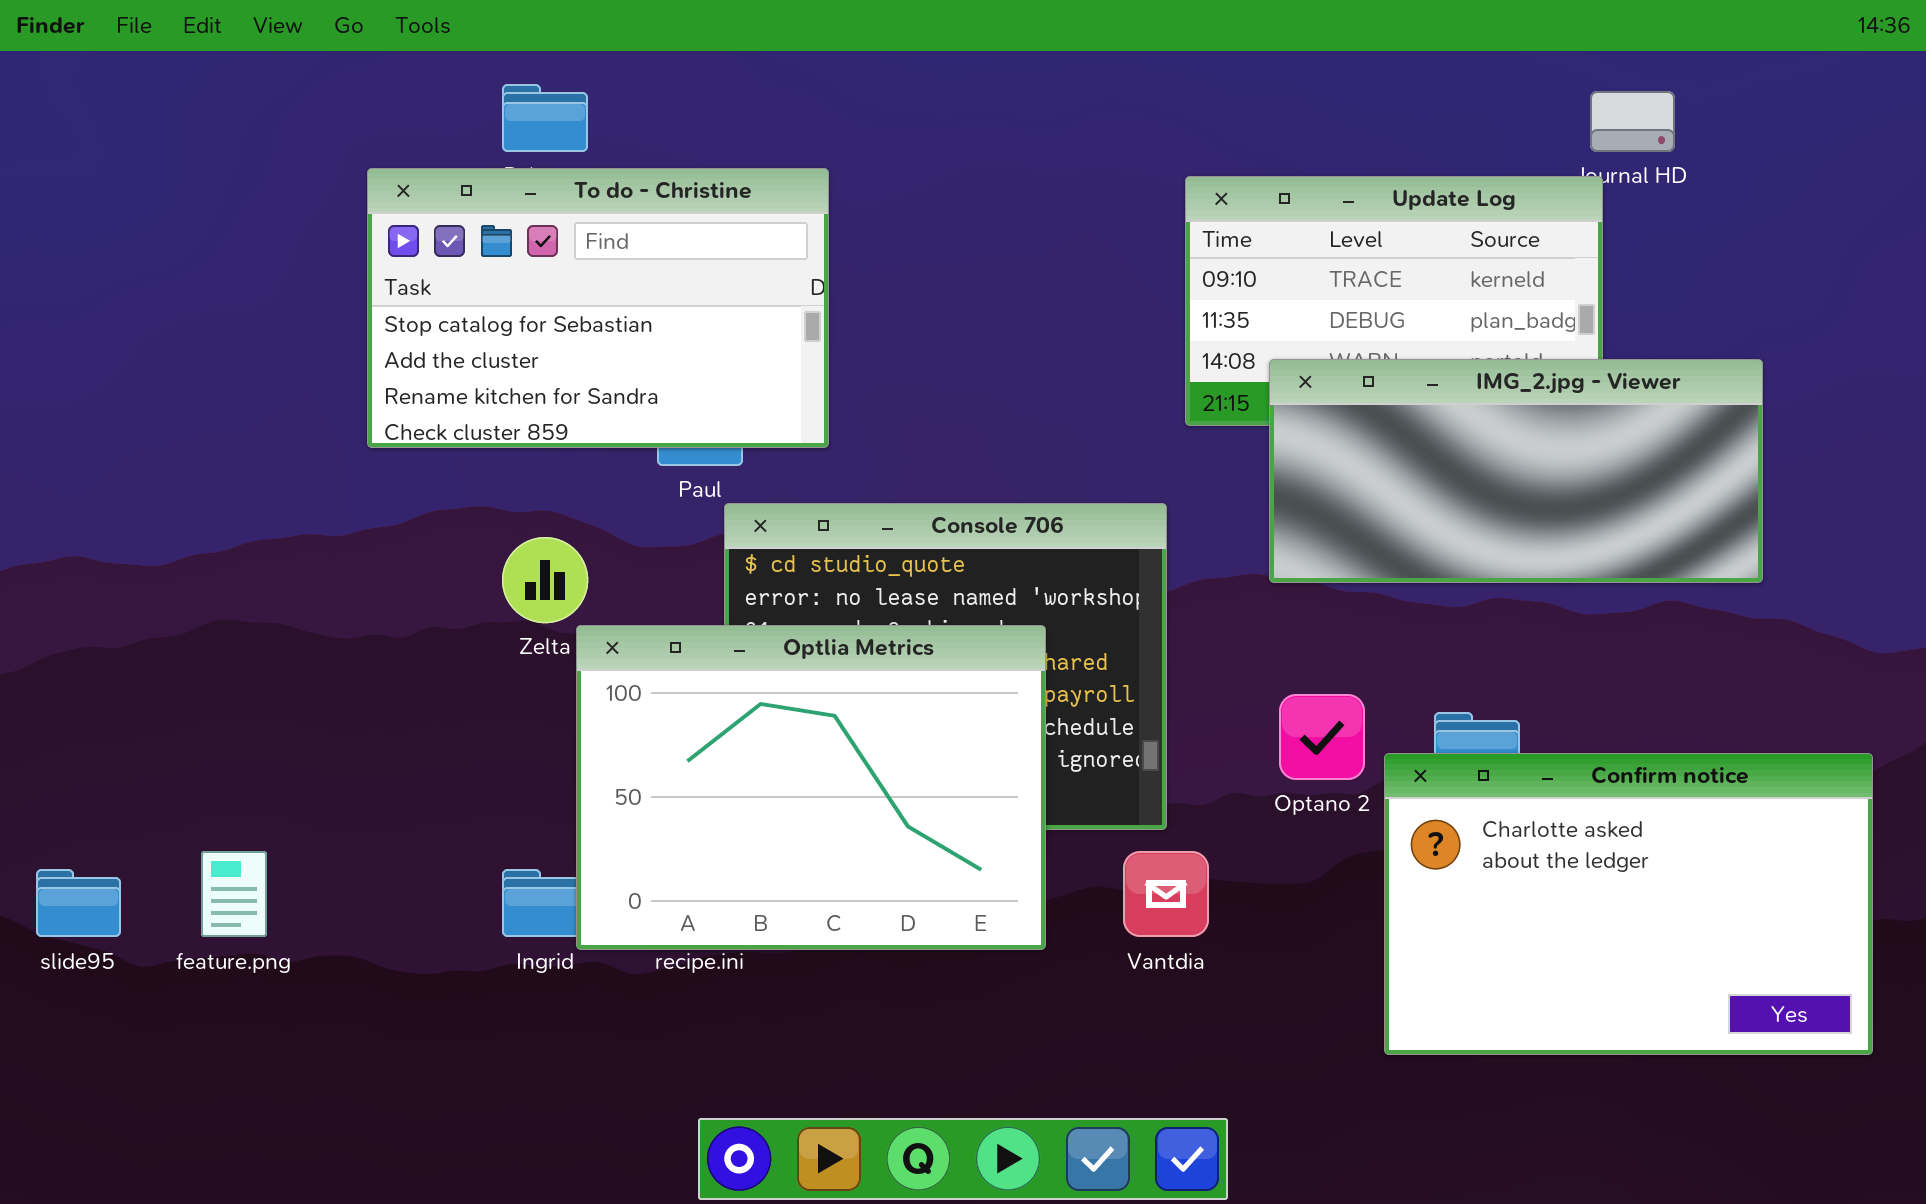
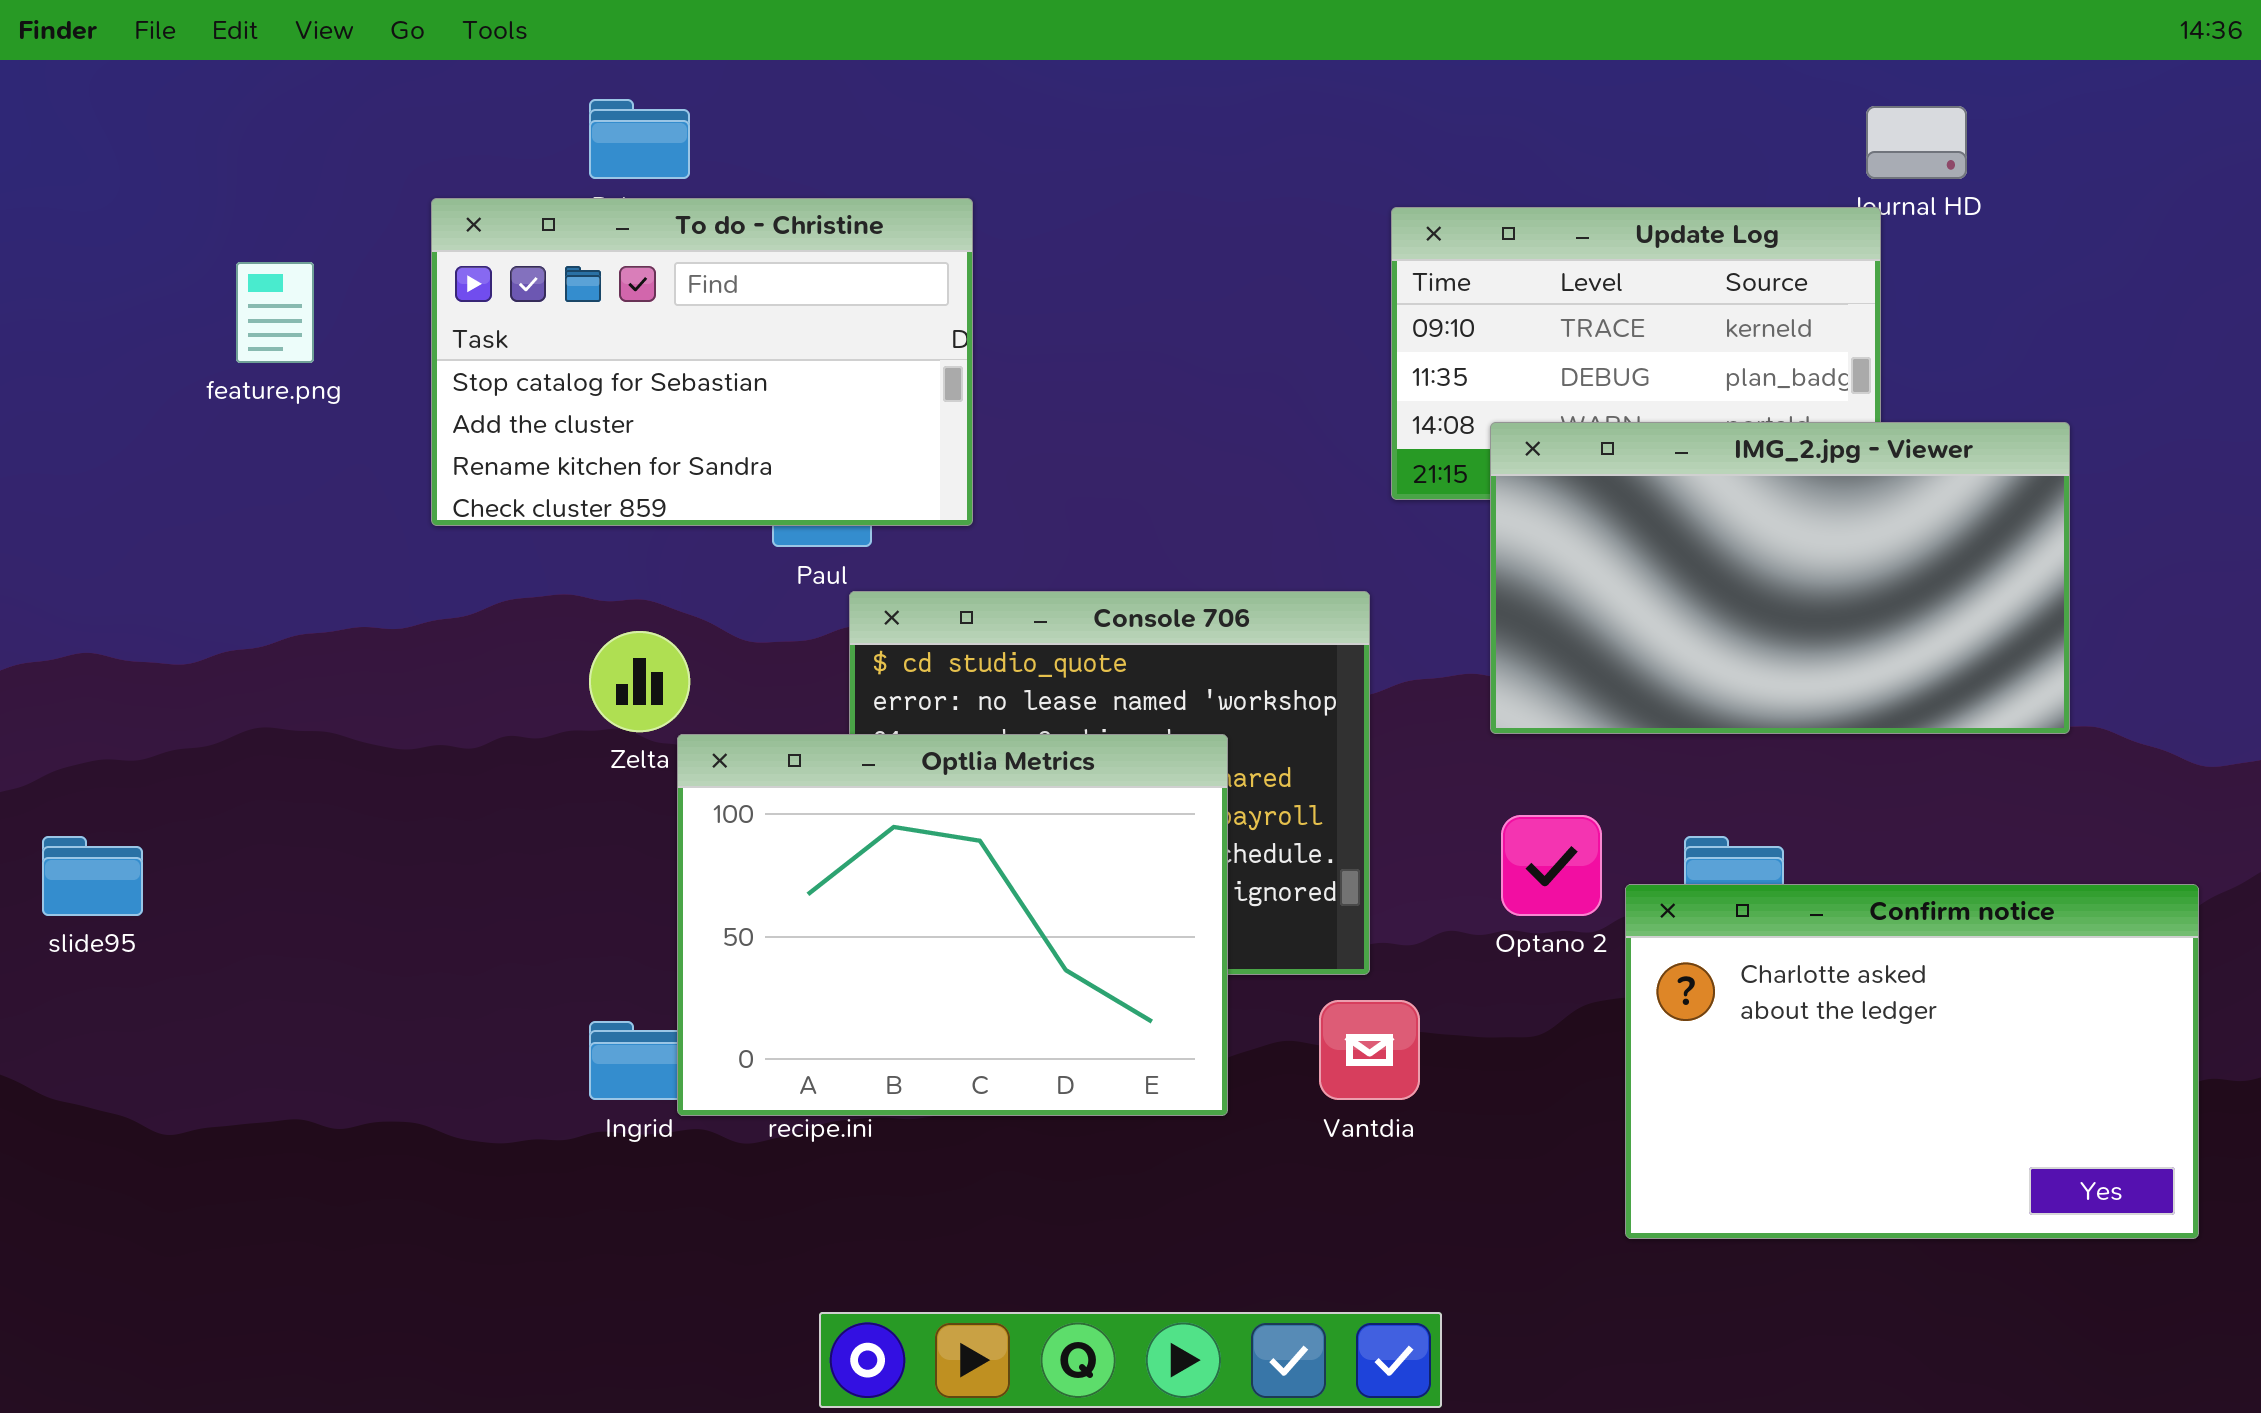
IMG_2.jpg - Viewer: [1269,359,1763,583] -> [1490,422,2070,734], resized
feature.png: [201,851,267,937] -> [236,262,314,363], moved
slide95: [36,869,121,937] -> [42,836,143,916], moved

